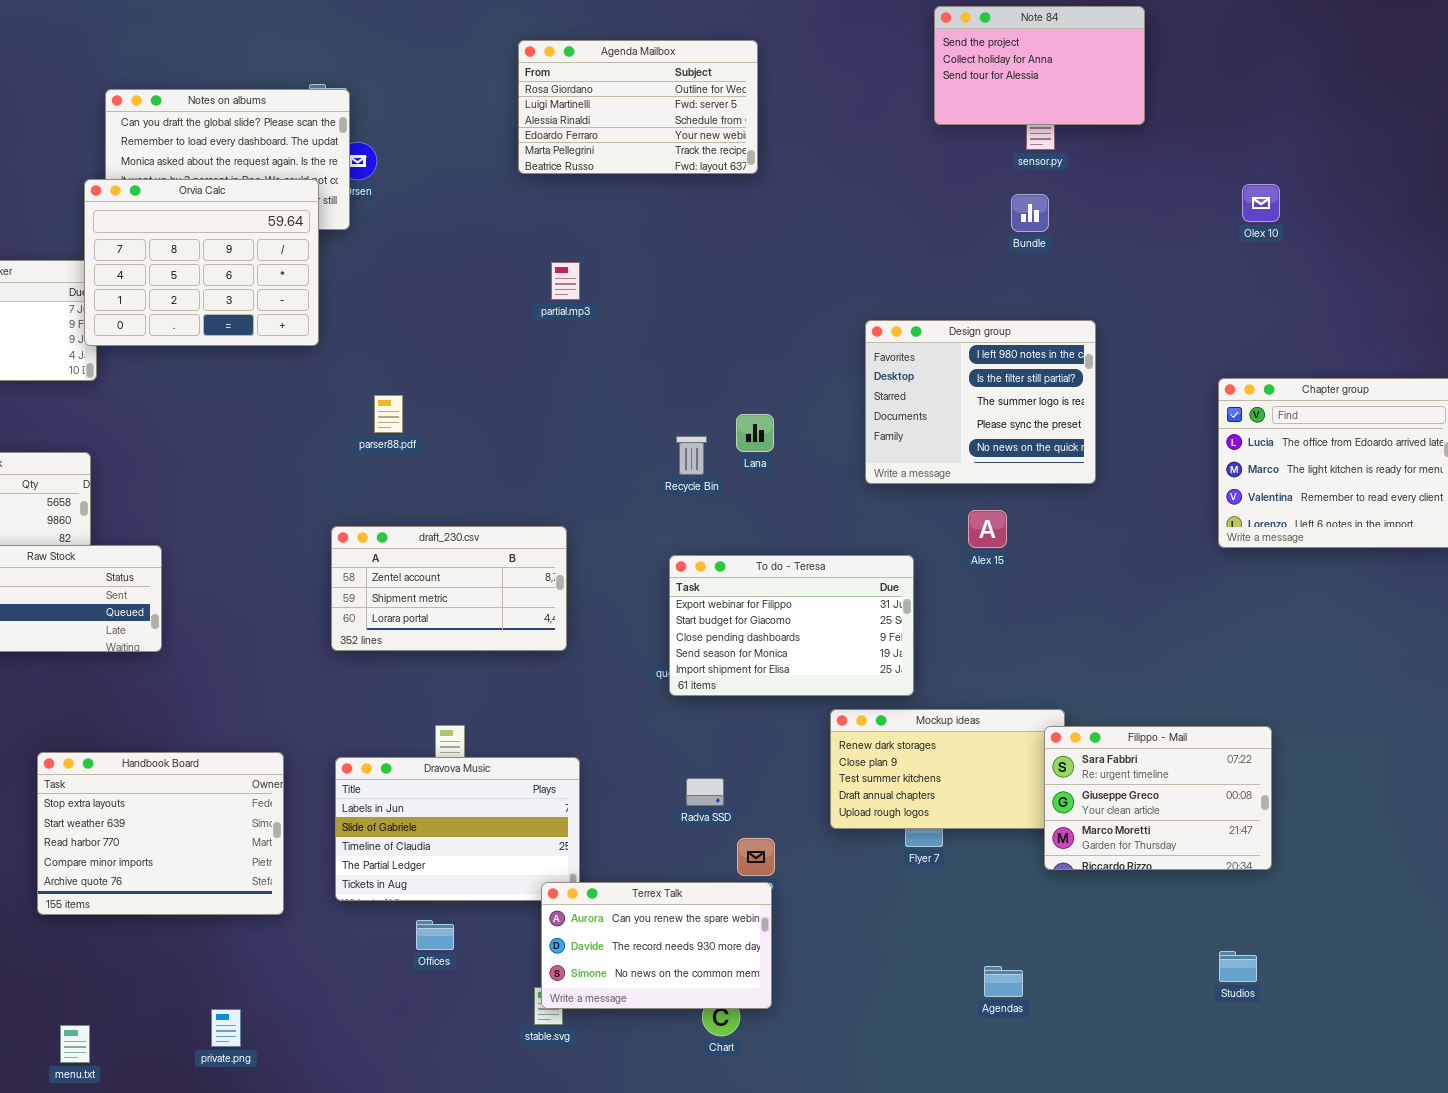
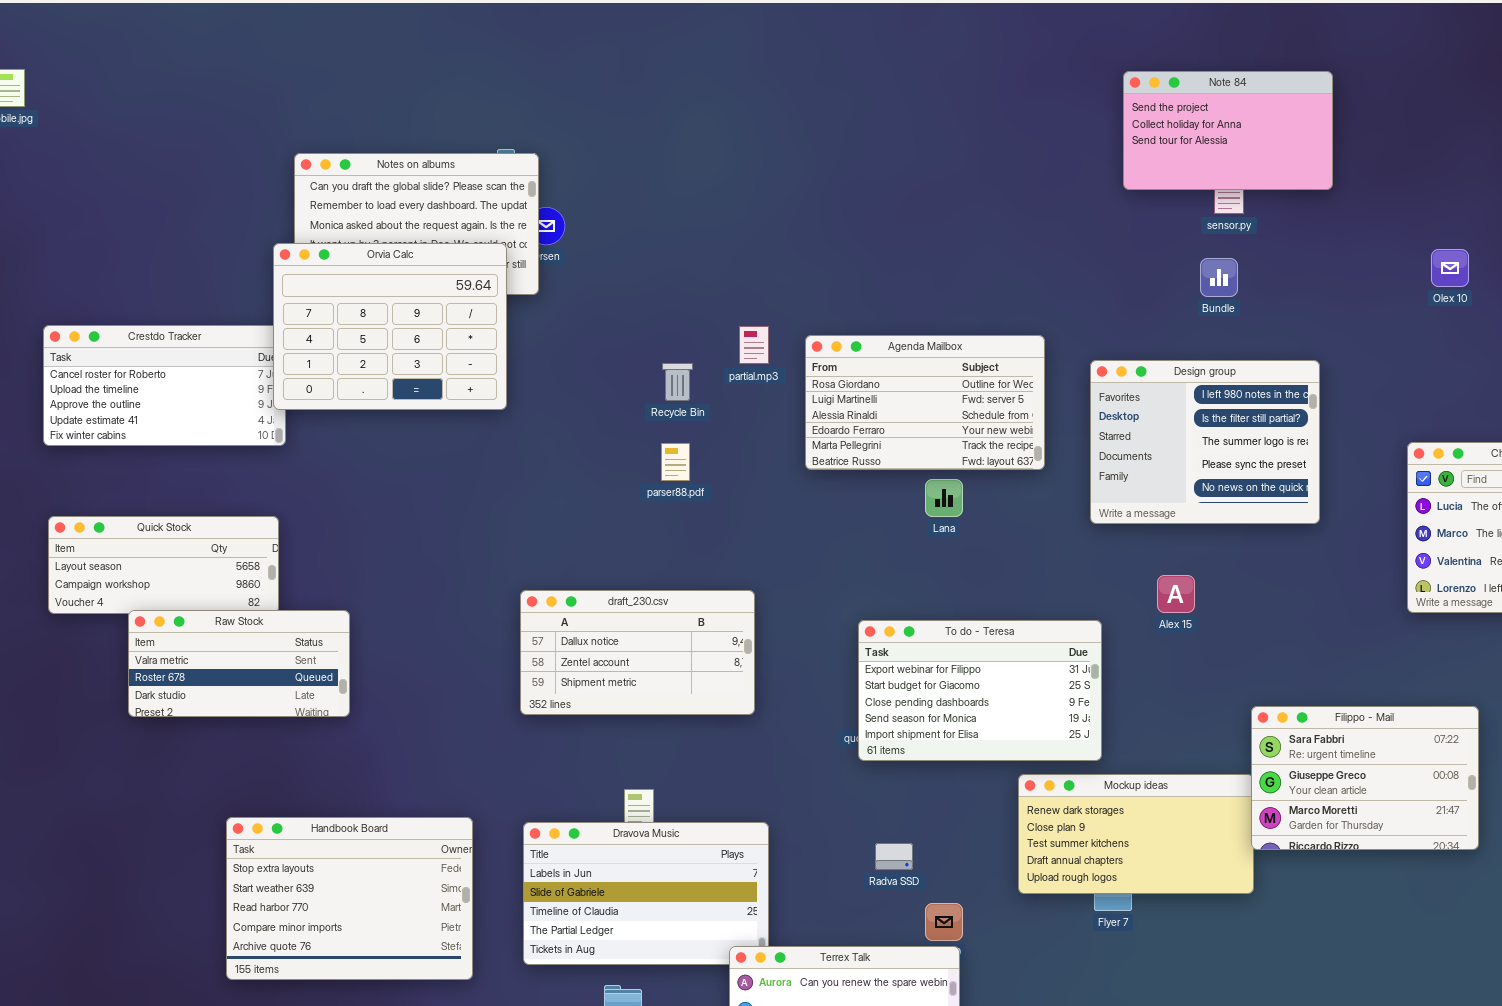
Agenda Mailbox: [518,40,758,174] -> [805,335,1045,470], moved
Design group: [865,320,1096,484] -> [1090,360,1320,524], moved
parser88.pdf: [374,395,403,433] -> [661,443,690,481], moved
Recycle Bin: [676,436,707,475] -> [662,363,693,401], moved
draft_230.csv: [331,526,567,651] -> [520,590,755,715], scrolled up 1 row
Filippo - Mail: [1044,726,1272,870] -> [1251,706,1479,850], moved

